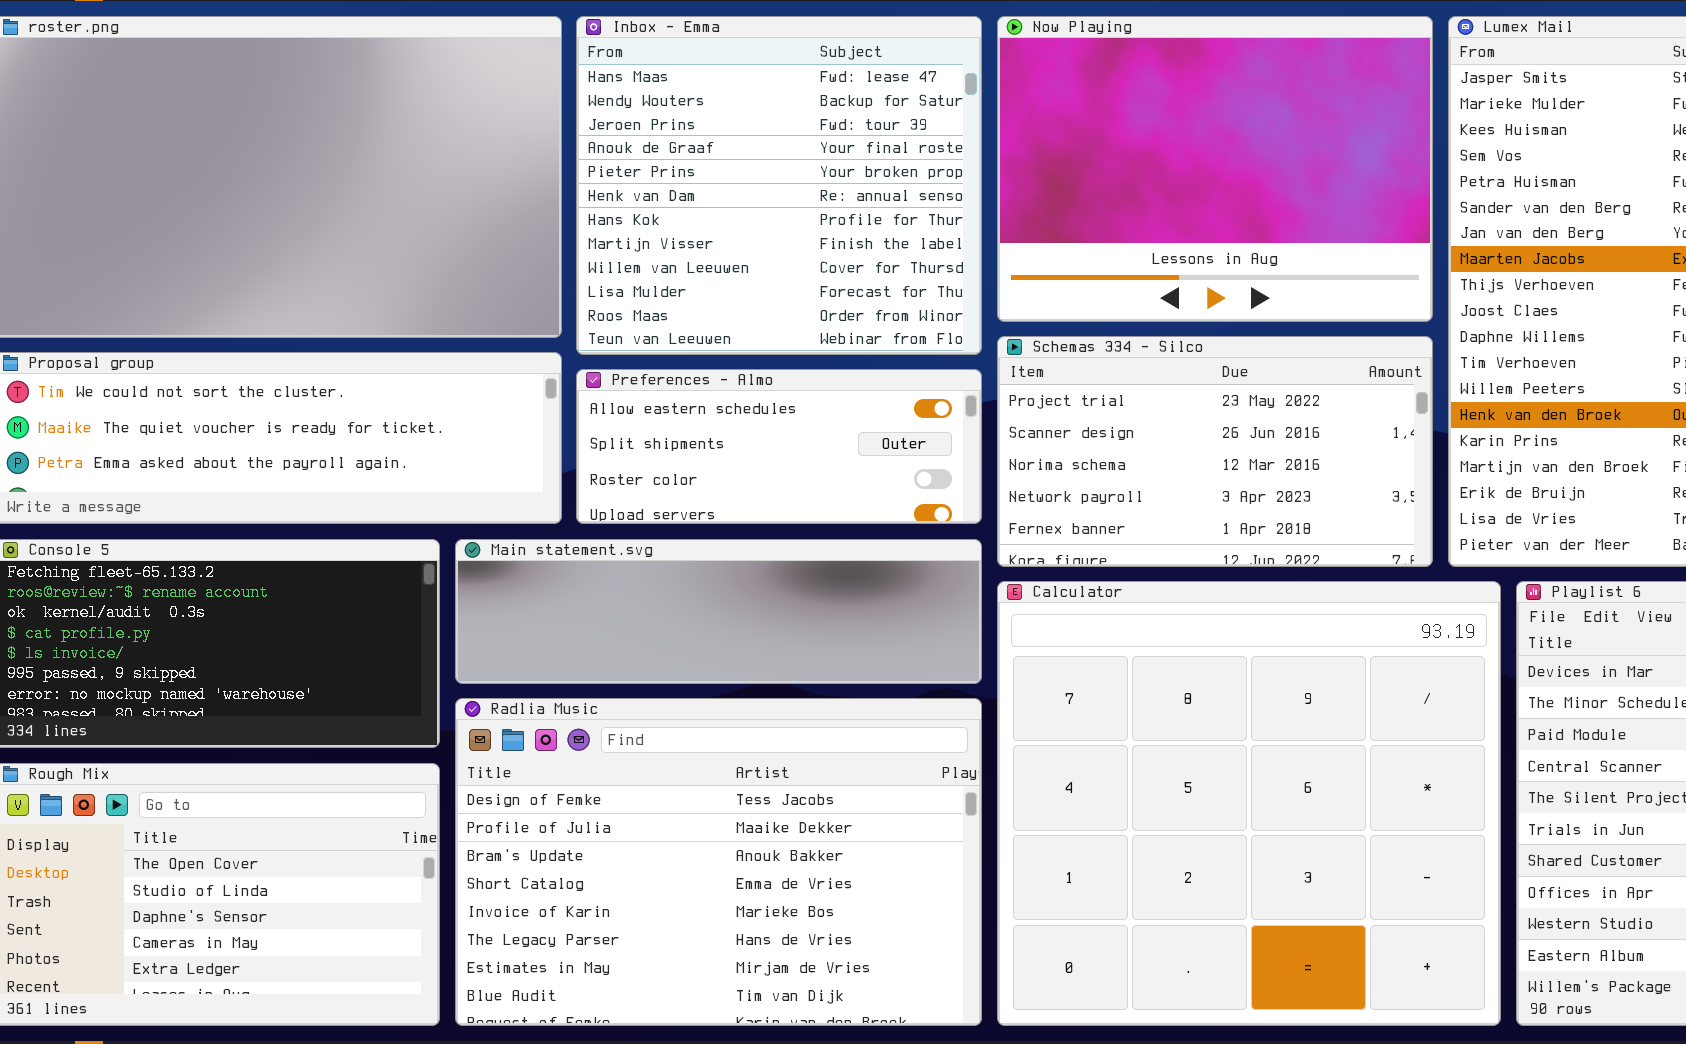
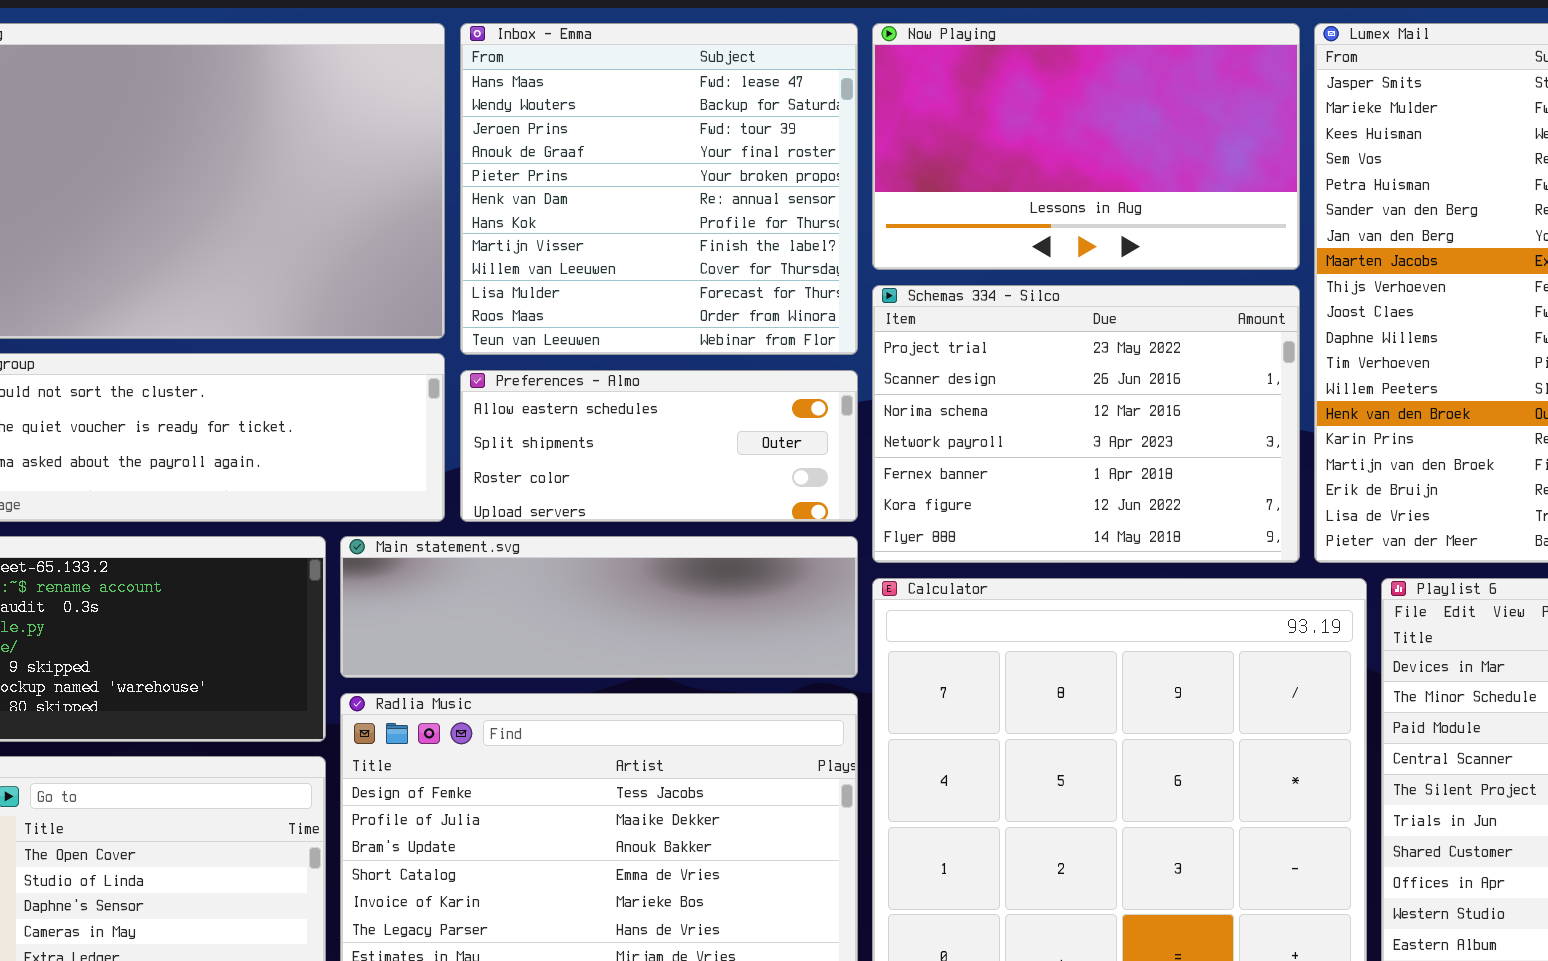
Now Playing: [997,16,1433,322] -> [872,23,1300,270], resized
Schemas 334 - Silco: [997,336,1433,567] -> [872,285,1300,563], resized

